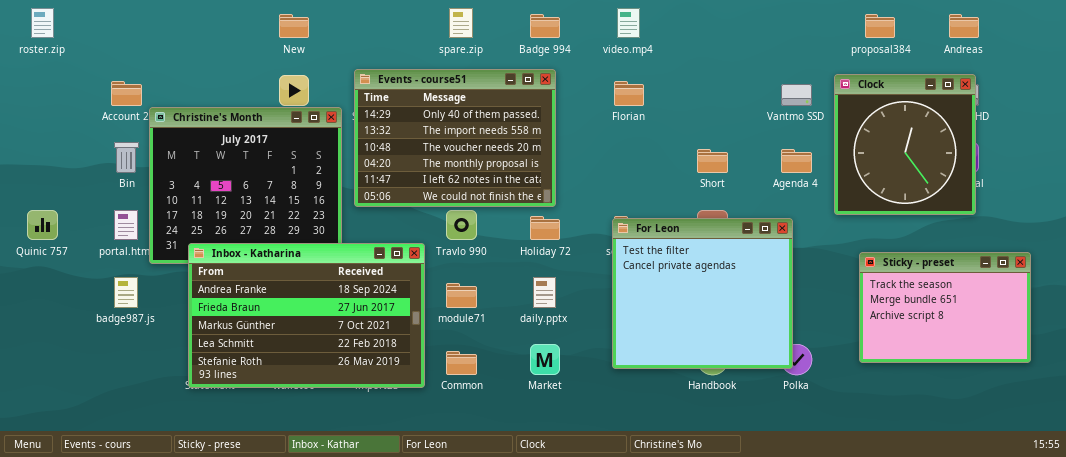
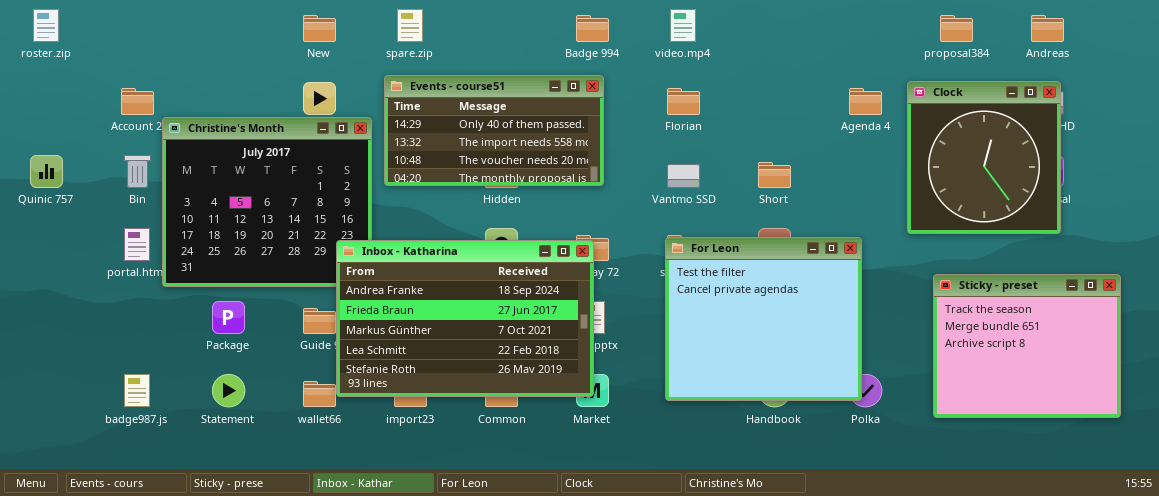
spare.zip: [449,8,473,38] -> [397,9,423,42], moved
Events - course51: [354,69,556,207] -> [384,75,604,186], resized
Vantmo SSD: [781,84,812,106] -> [667,164,700,188], moved
Agenda 4: [781,149,812,173] -> [849,88,882,115], moved
Quinic 757: [27,210,58,240] -> [30,155,63,188], moved
Inbox - Katharina: [188,243,425,388] -> [336,240,594,397], moved
Sticky - preset: [859,252,1031,363] -> [933,274,1121,418], resized
badge987.js: [114,277,138,308] -> [124,374,150,407], moved

